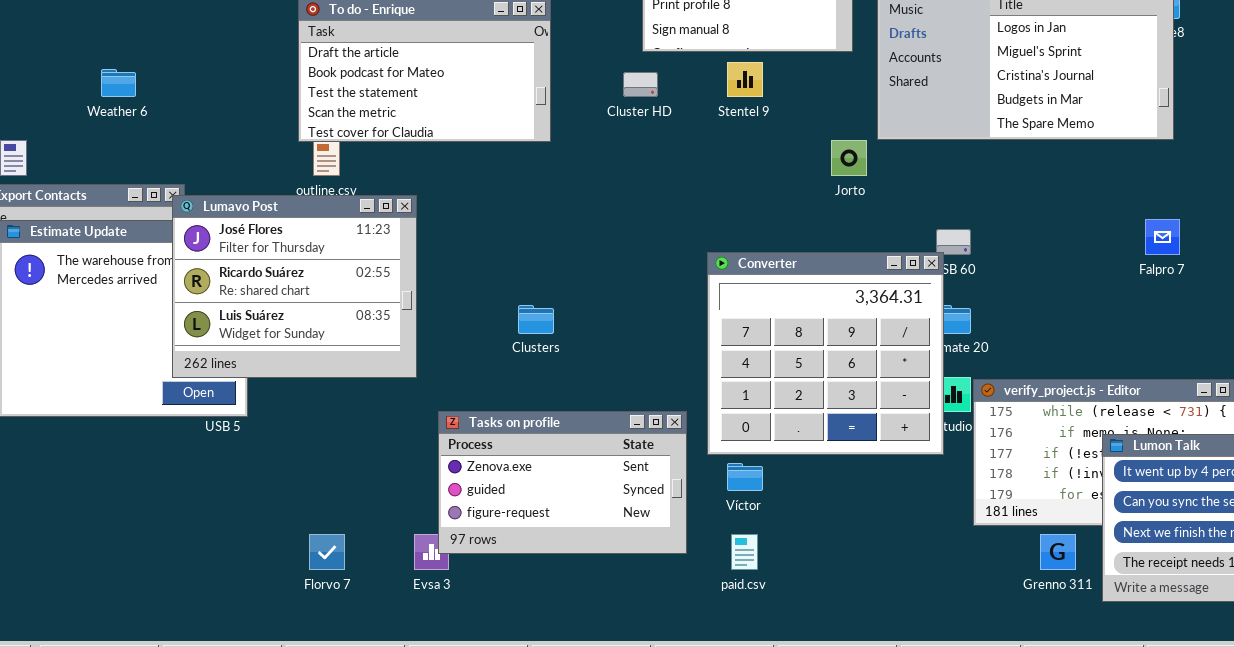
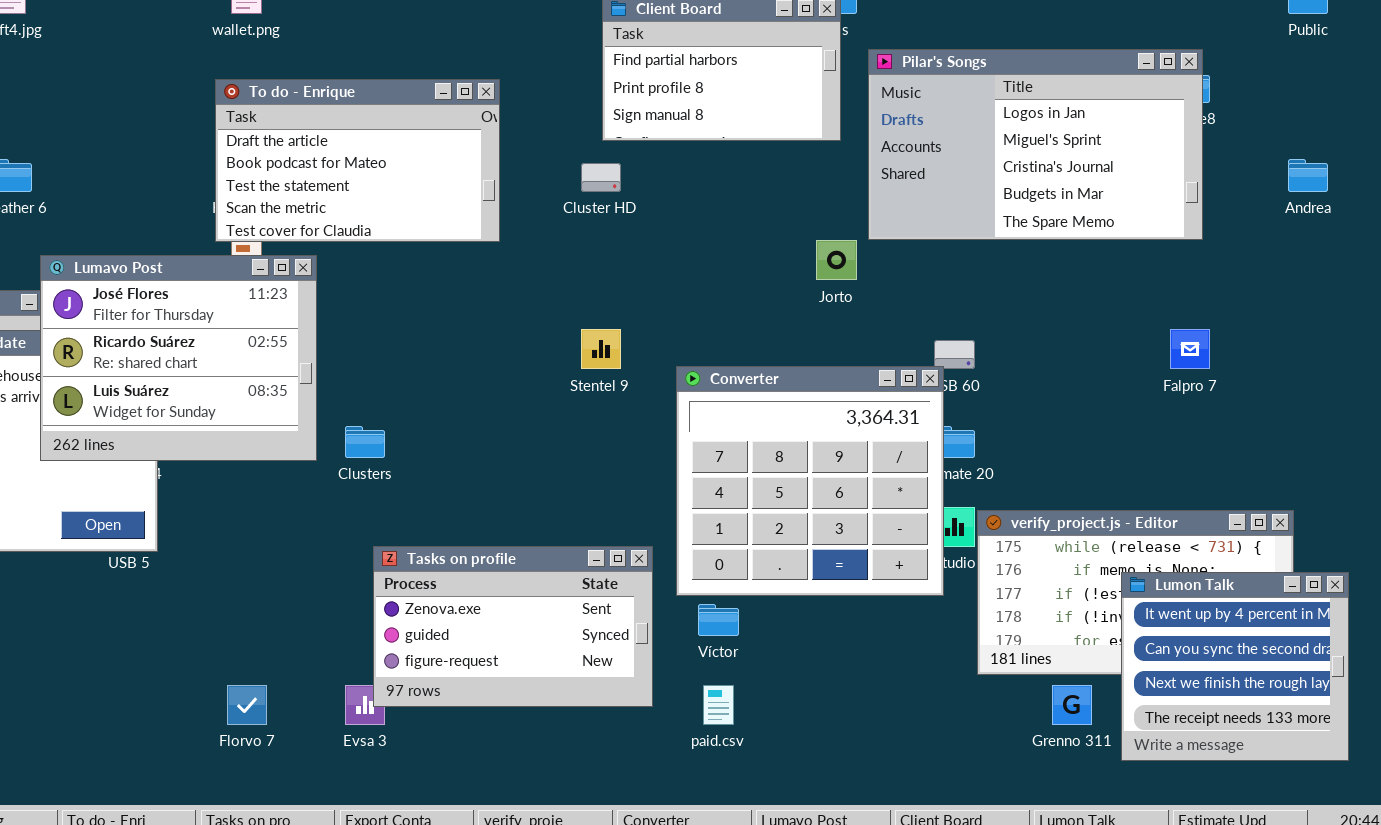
Stentel 9: [727,62,763,97] -> [581,329,621,369], moved
Lumavo Post: [172,195,417,378] -> [40,255,317,461], moved
Clusters: [518,305,554,334] -> [345,426,385,458], moved

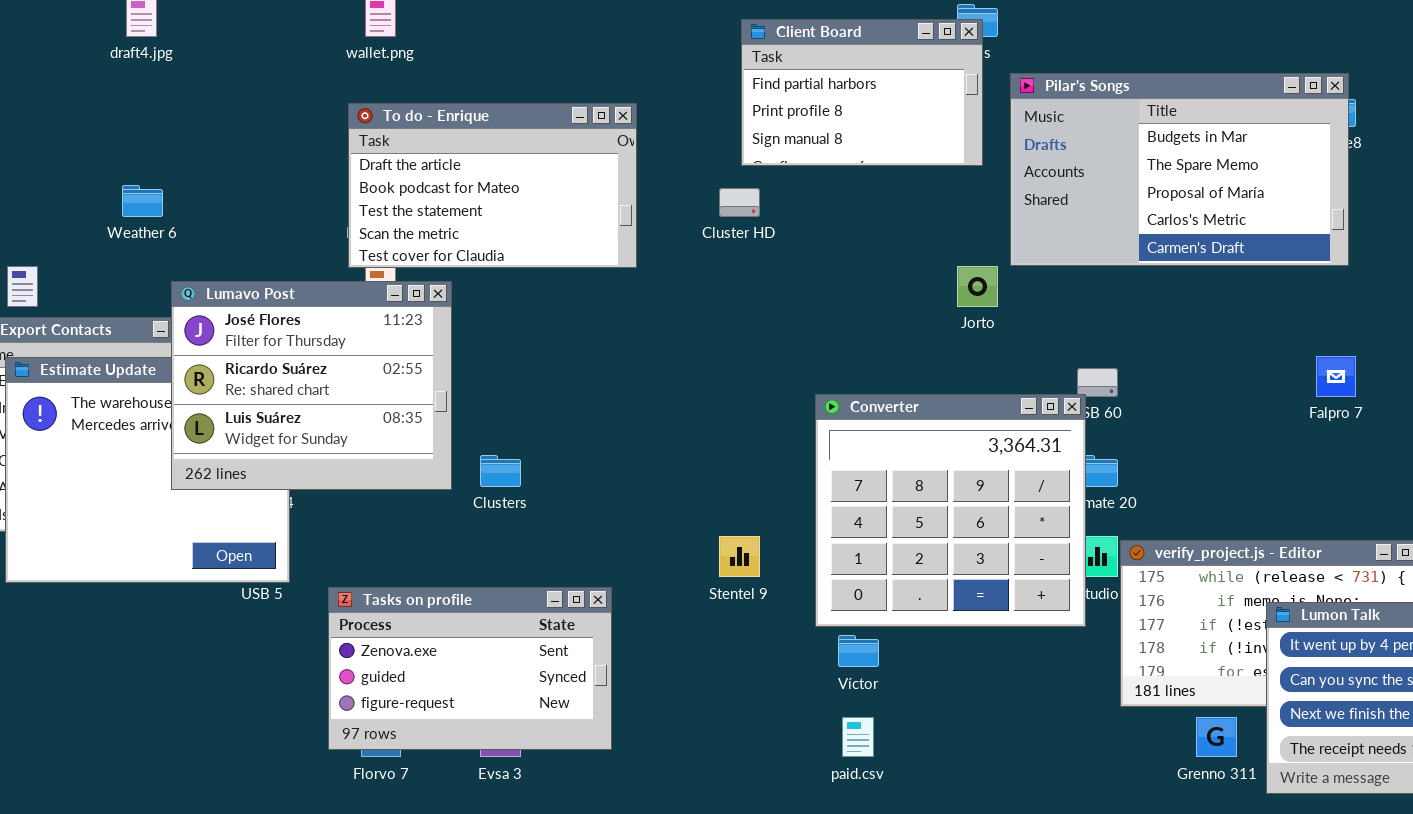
Pilar's Songs: [868,49,1203,240] -> [1010,73,1349,266], scrolled down 3 rows
Stentel 9: [581,329,621,369] -> [719,536,760,577], moved
Tasks on profile: [373,546,653,707] -> [328,587,612,750], moved

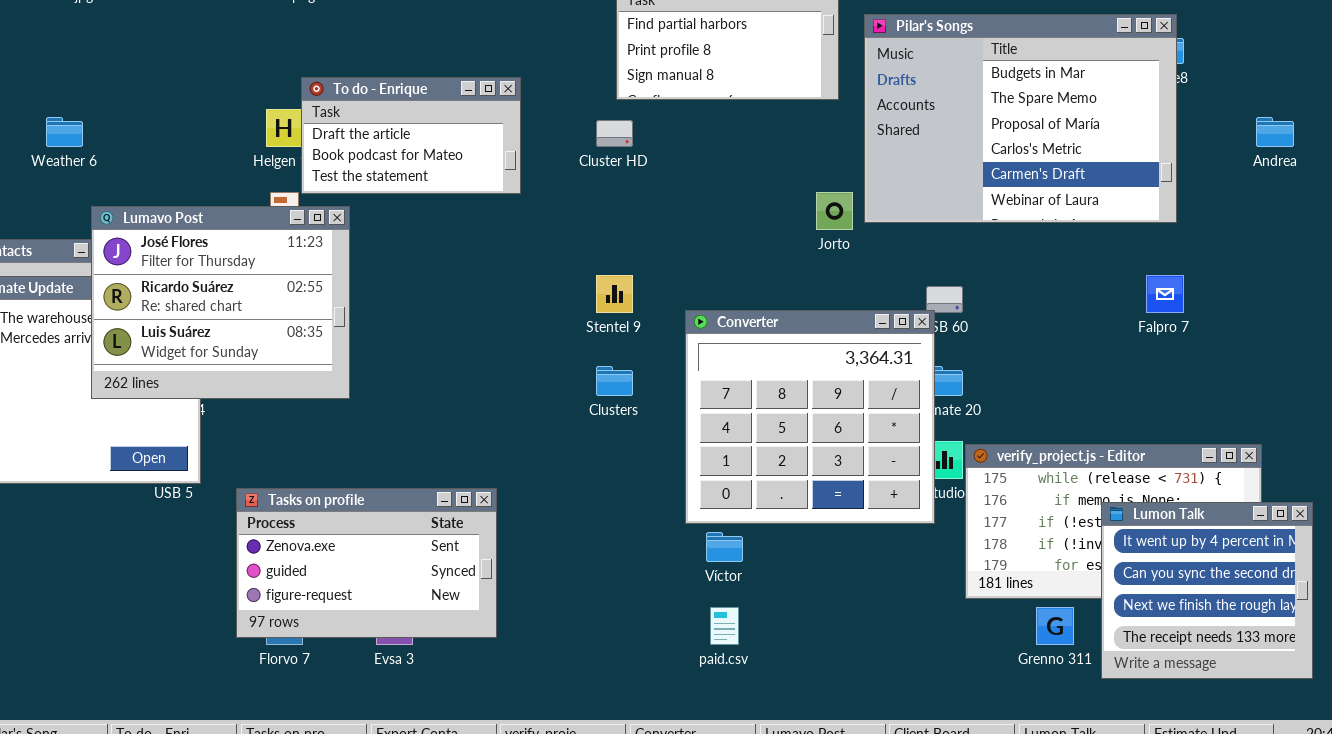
Pilar's Songs: [1010,73,1349,266] -> [864,14,1177,223], resized
To do - Enrique: [348,103,637,268] -> [301,77,521,194], resized
Clusters: [480,455,521,487] -> [596,366,633,396], moved
Stentel 9: [719,536,760,577] -> [596,275,633,313], moved

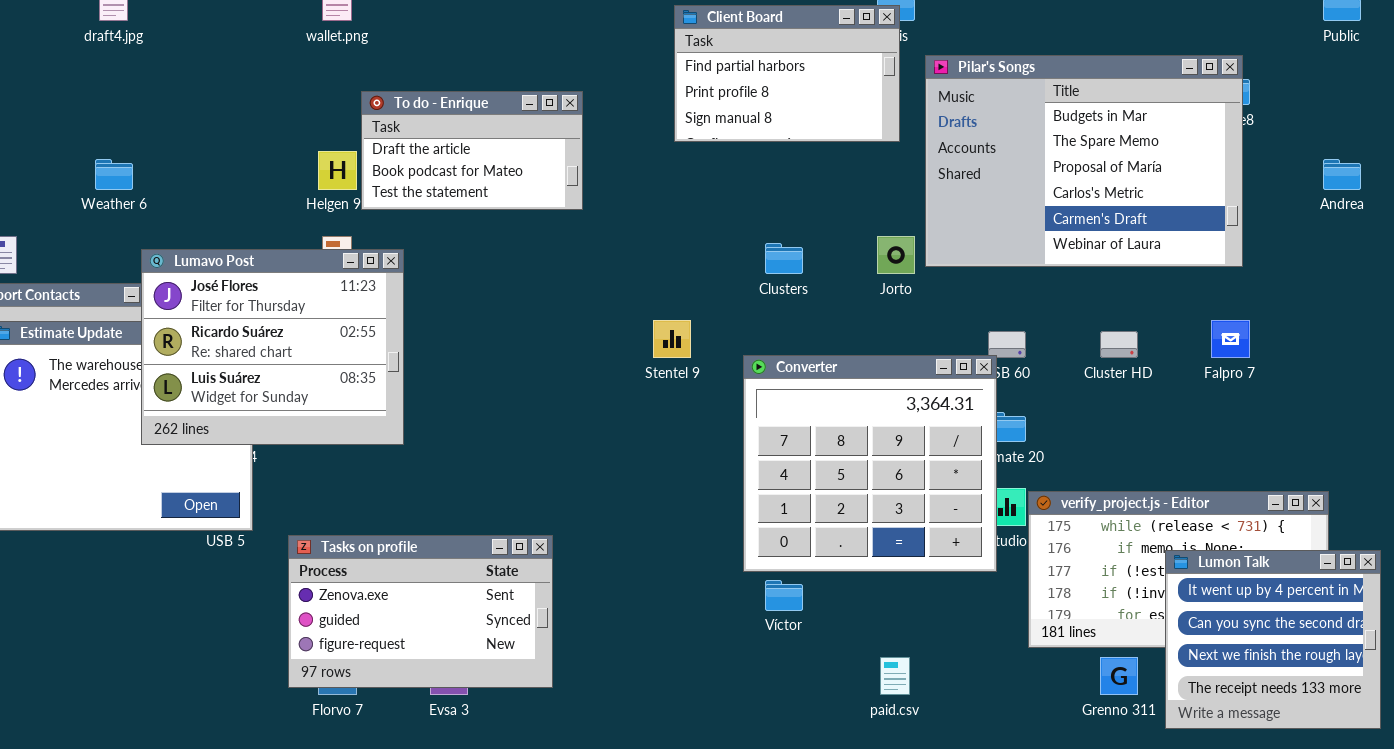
To do - Enrique: [301,77,521,194] -> [361,91,583,210], moved
Cluster HD: [596,120,633,147] -> [1100,331,1138,358], moved
Clusters: [596,366,633,396] -> [765,243,803,274], moved
paid.csv: [710,607,739,645] -> [880,657,910,695], moved

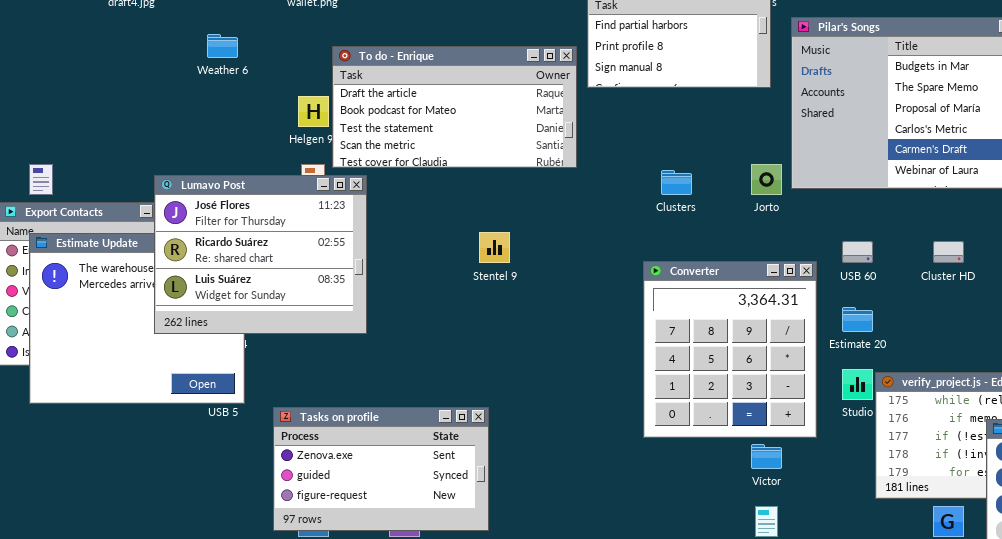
To do - Enrique: [361,91,583,210] -> [332,46,577,168], resized
Weather 6: [95,159,133,190] -> [207,34,238,58], moved
Stentel 9: [653,320,691,358] -> [479,232,510,263], moved
Converter: [743,355,997,572] -> [643,261,817,438], resized
Víctor: [765,580,803,611] -> [751,444,782,469], moved

